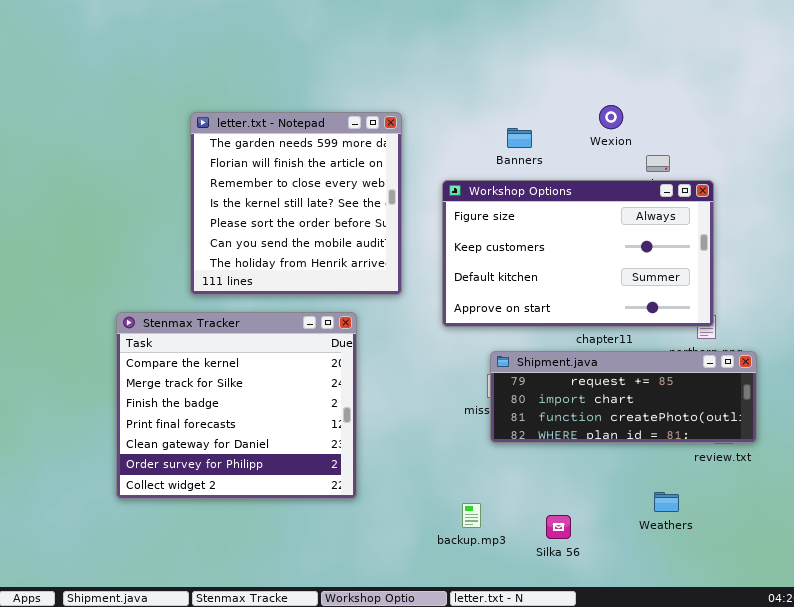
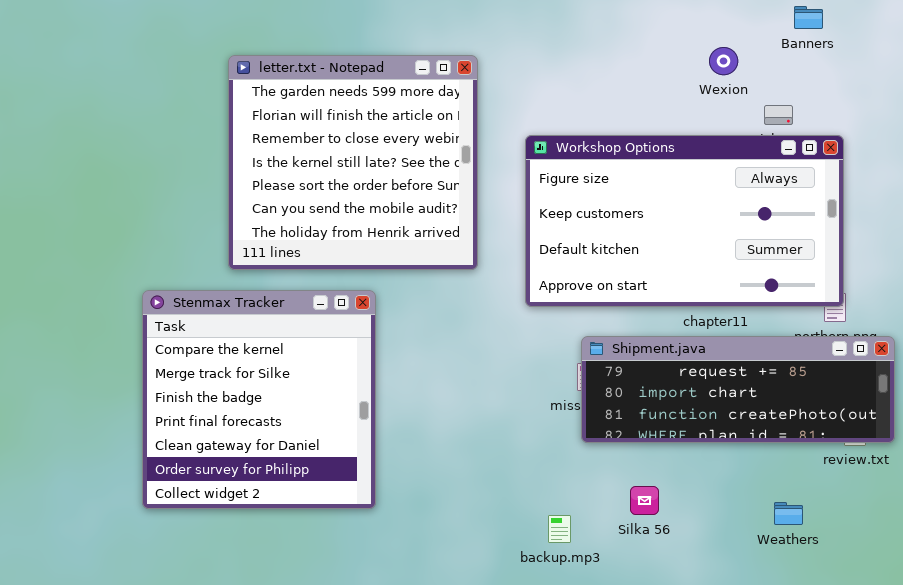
Banners: [507,128,532,148] -> [794,6,823,29], moved
Stenmax Tracker: [116,312,357,499] -> [142,290,376,509], resized
Silka 56: [546,515,571,539] -> [630,486,659,515], moved

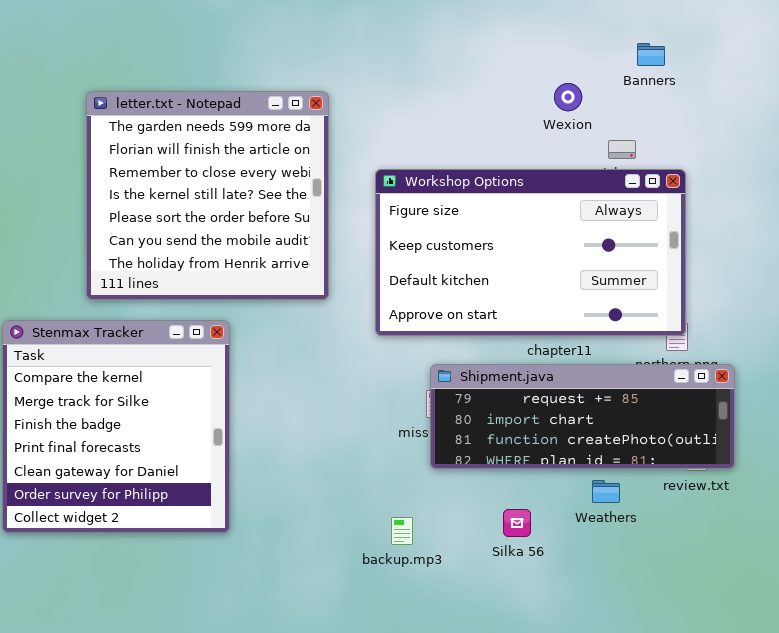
Silka 56: [630,486,659,515] -> [503,509,531,537], moved
Weathers: [774,502,803,525] -> [592,480,620,503], moved
backup.mp3: [548,515,571,543] -> [391,517,413,545], moved

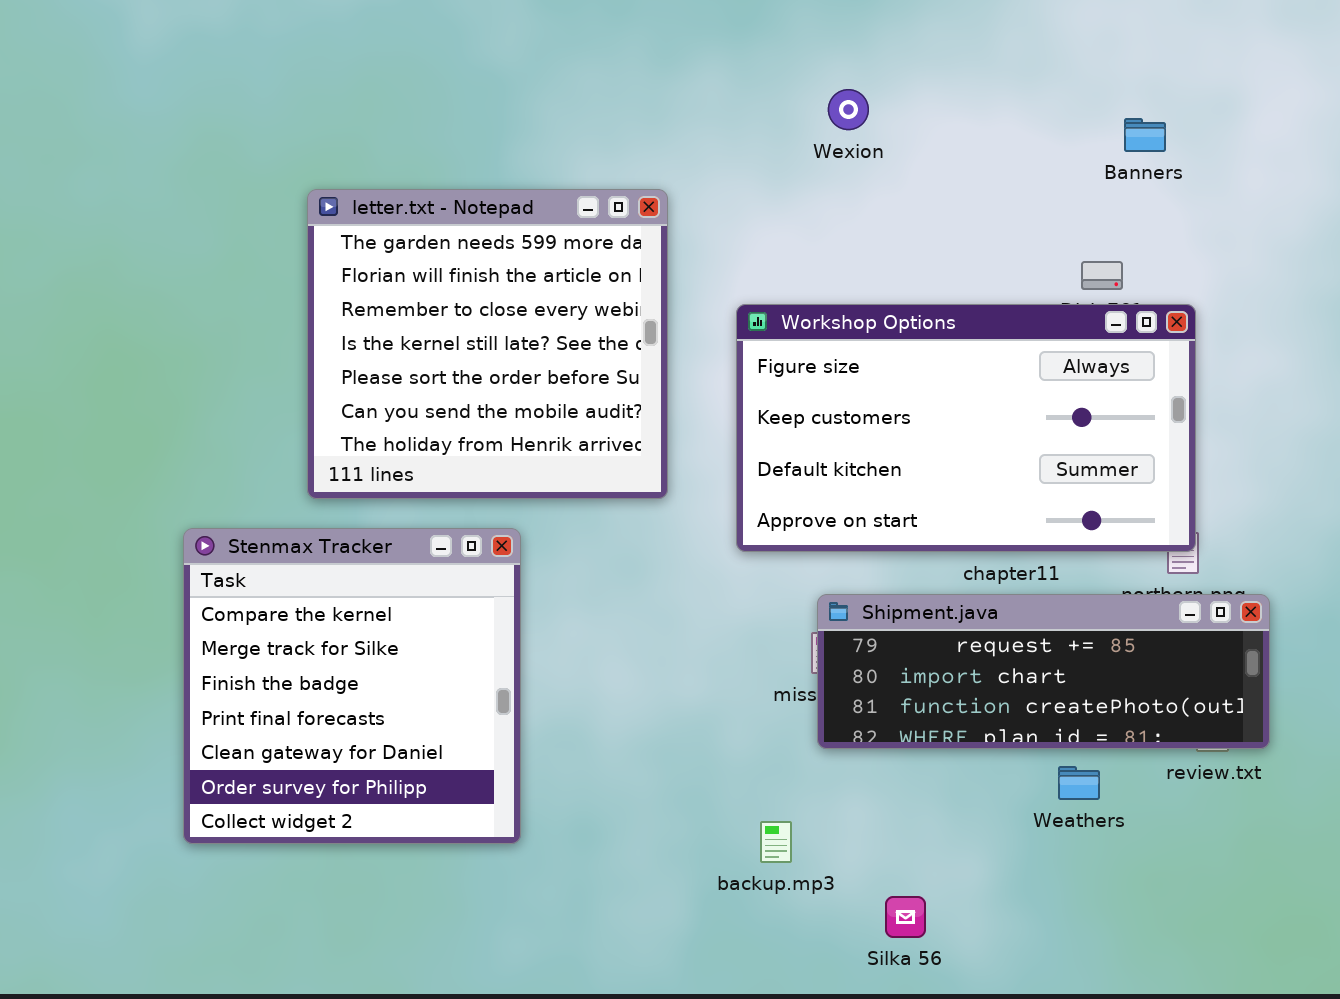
Wexion: [554,83,582,111] -> [828,89,869,130], moved
Silka 56: [503,509,531,537] -> [885,896,926,938], moved

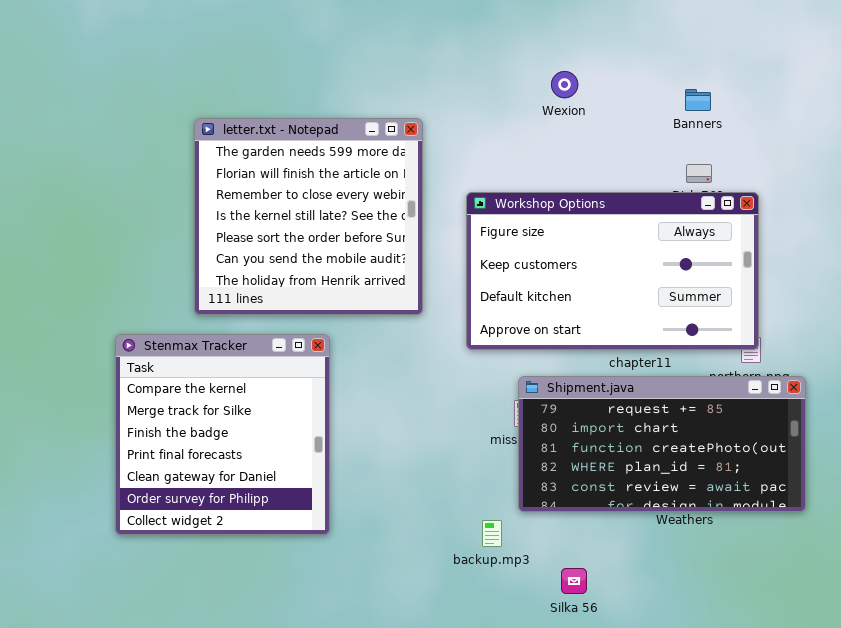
Wexion: [828,89,869,130] -> [551,71,578,98], moved
Banners: [1124,118,1166,152] -> [685,89,711,111], moved
Shipment.java: [817,594,1270,749] -> [518,376,806,512], resized

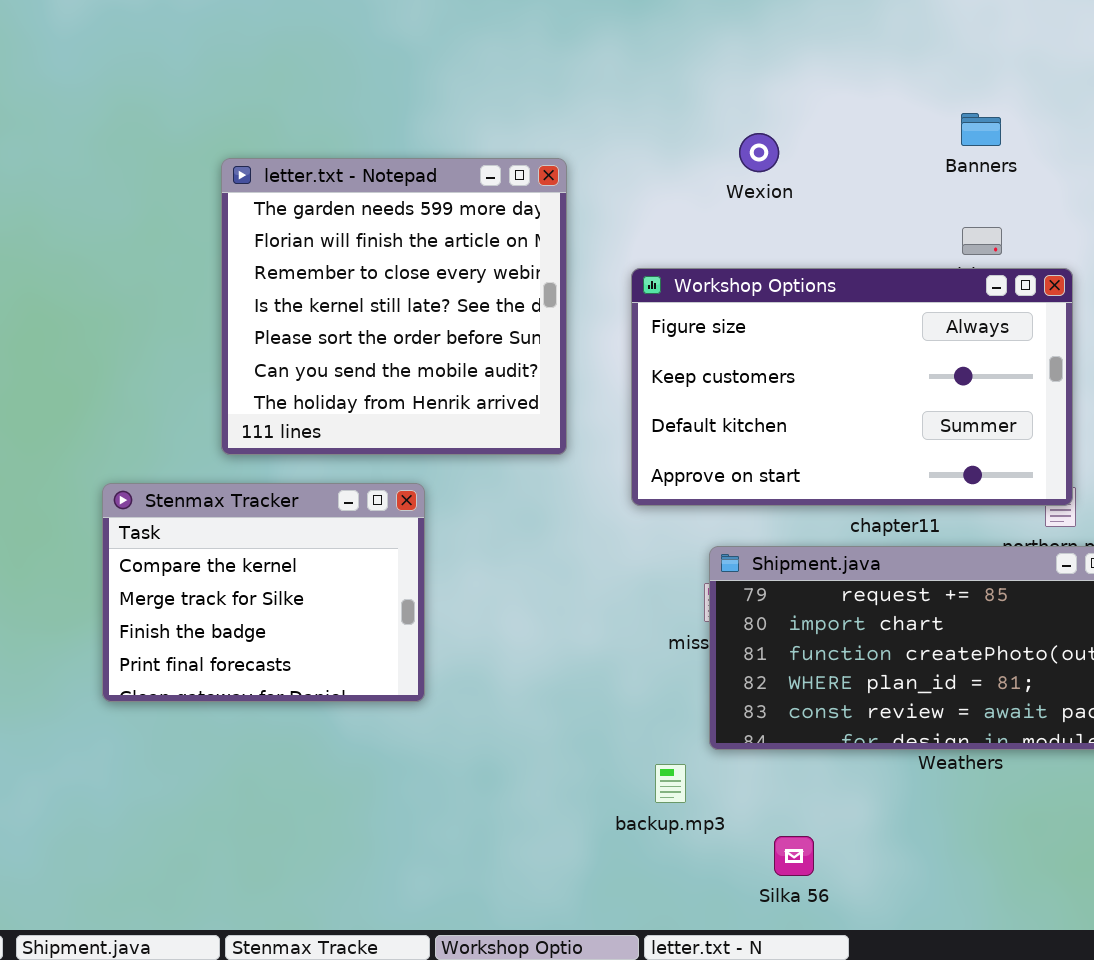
Wexion: [551,71,578,98] -> [739,133,779,172], moved
Stenmax Tracker: [115,334,330,535] -> [102,483,425,702], resized

